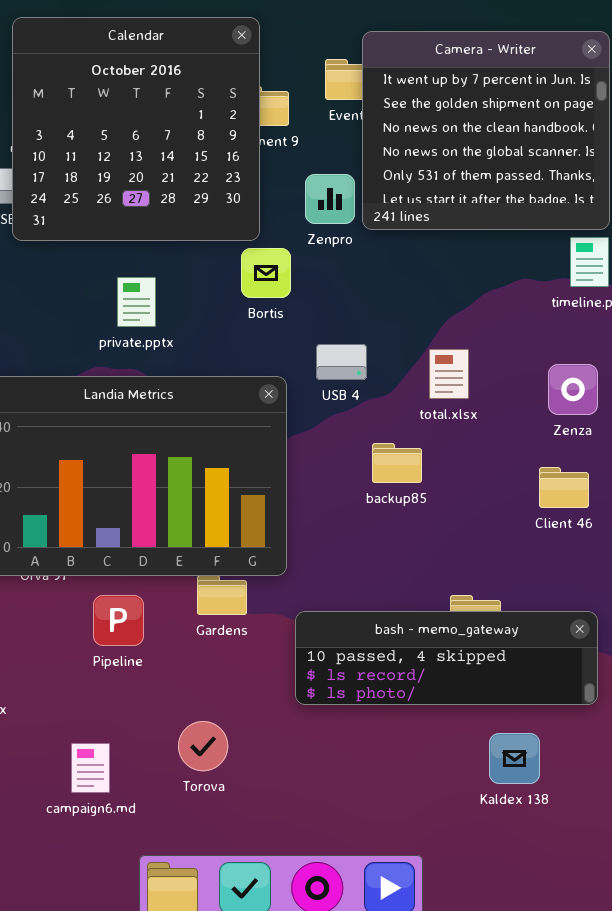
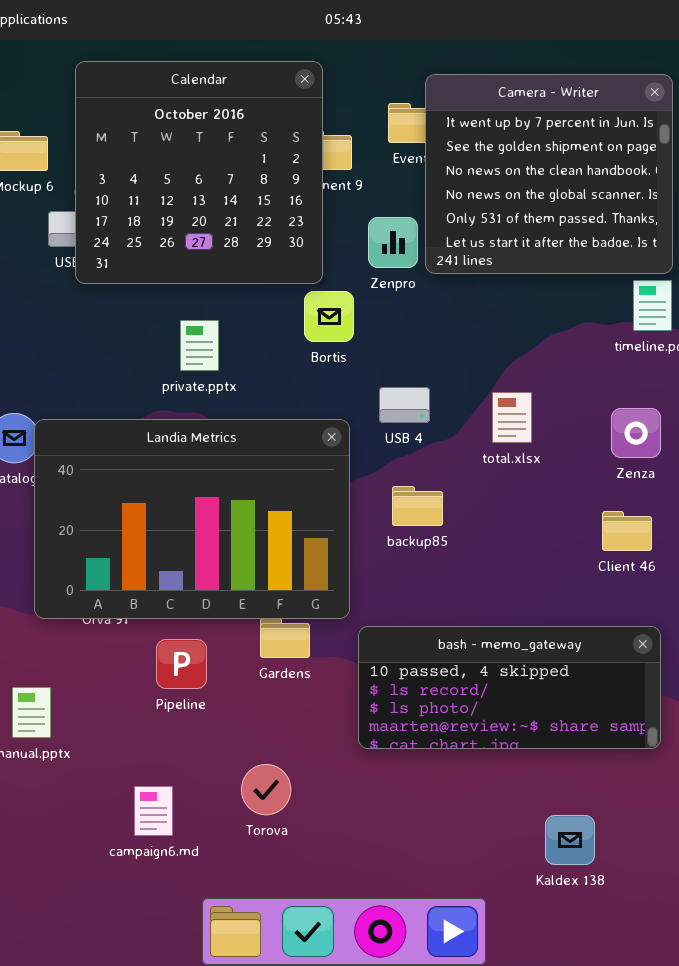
backup85: [372,443,422,483] -> [392,486,443,526], moved
bash - memo_gateway: [295,611,598,705] -> [358,626,661,749], resized
Kaldex 138: [489,733,540,784] -> [545,815,595,865], moved

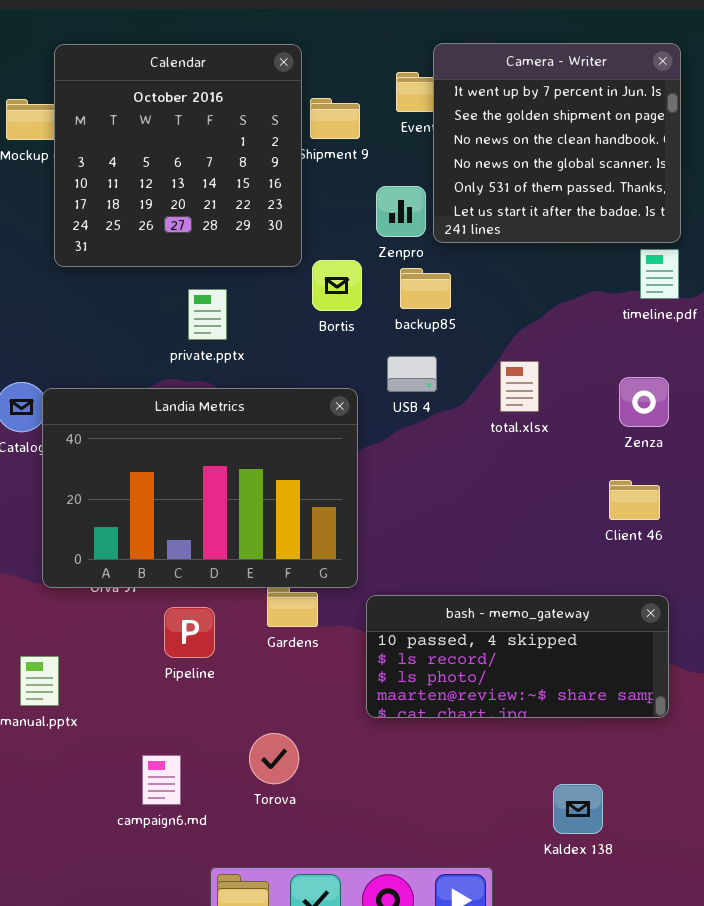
Calendar: [75,61,323,284] -> [54,44,302,267], moved
backup85: [392,486,443,526] -> [400,268,451,309], moved

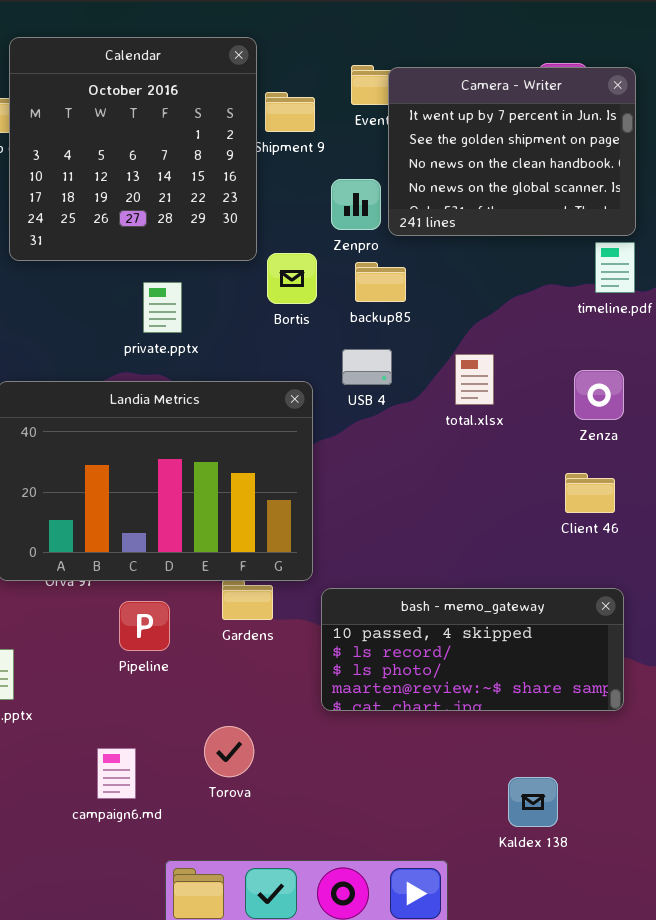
Camera - Writer: [433,43,681,243] -> [388,67,636,236], resized

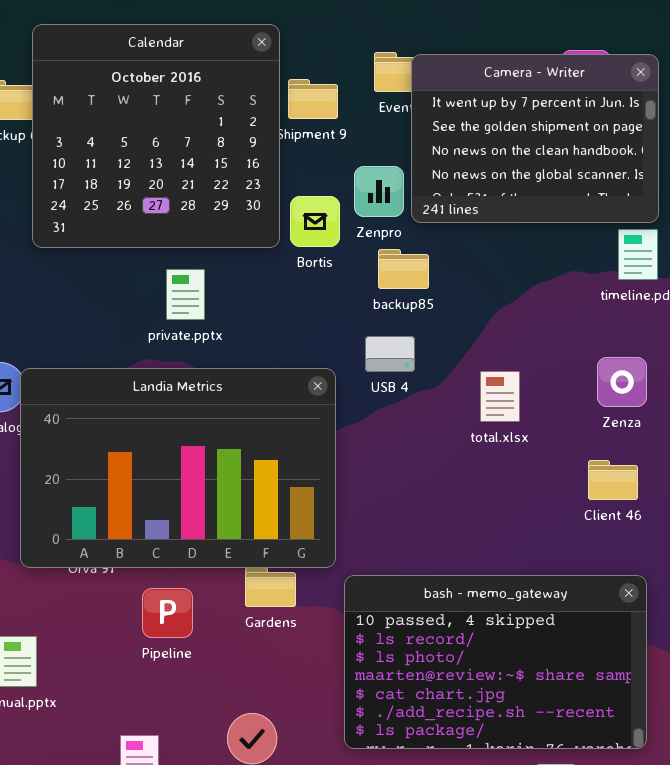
Bortis: [267,253,317,304] -> [290,196,340,247], moved
total.xlsx: [455,354,494,405] -> [480,371,520,422], moved
bash - memo_gateway: [321,588,624,711] -> [344,575,647,749], resized

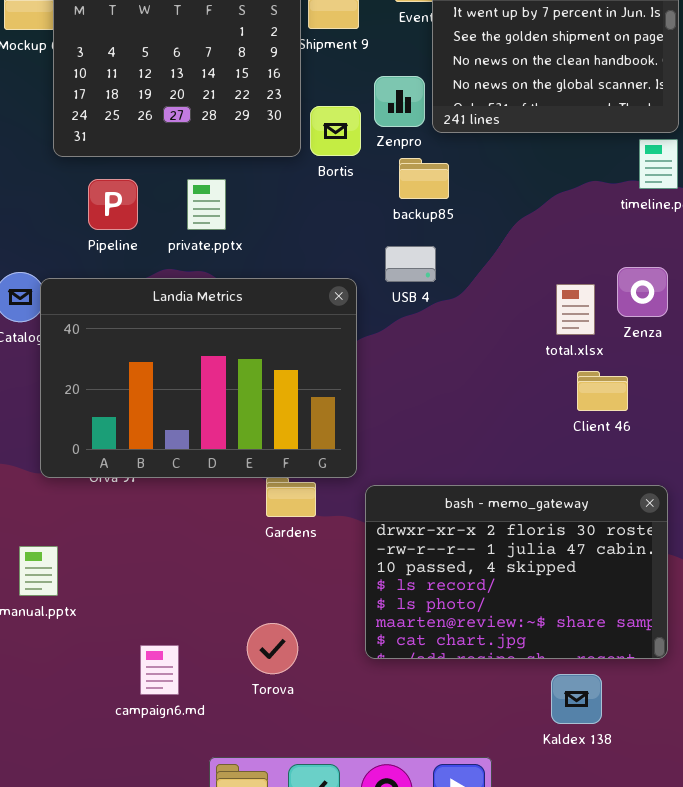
total.xlsx: [480,371,520,422] -> [556,284,595,335], moved
Client 46: [588,460,638,500] -> [577,371,628,411], moved
bash - memo_gateway: [344,575,647,749] -> [365,485,668,659], scrolled up 2 rows
Pipeline: [142,588,193,638] -> [88,179,138,230], moved

